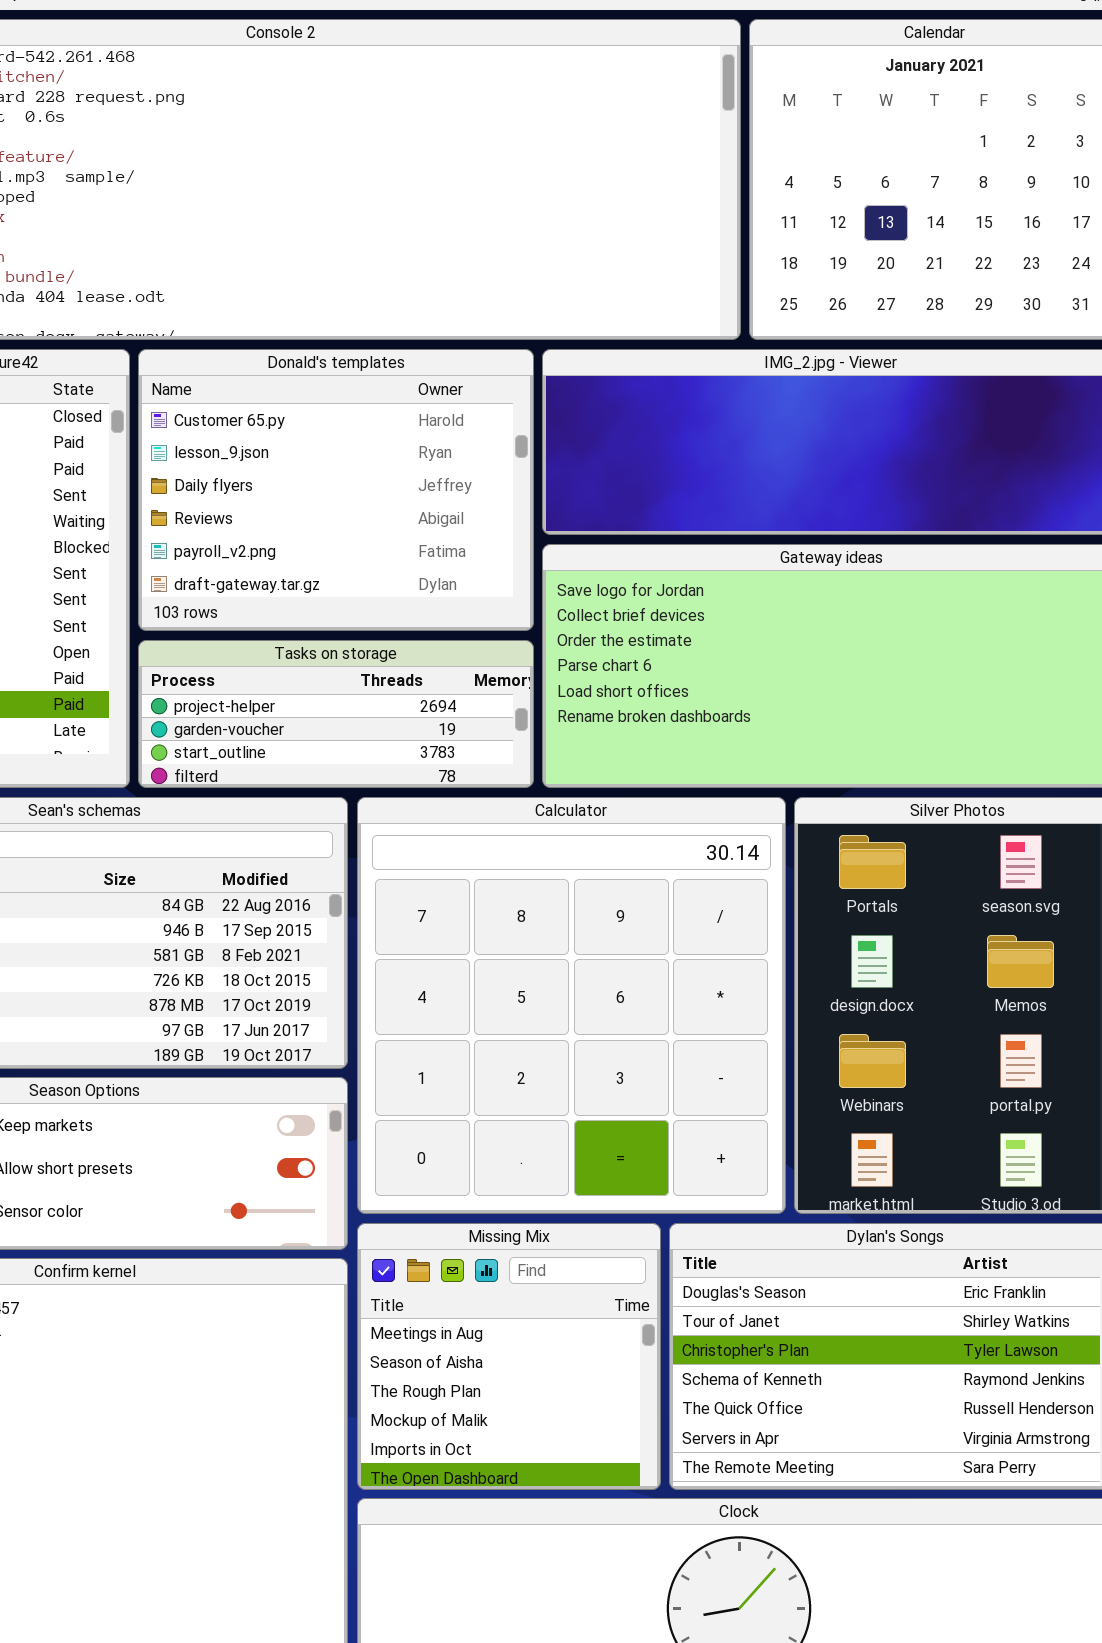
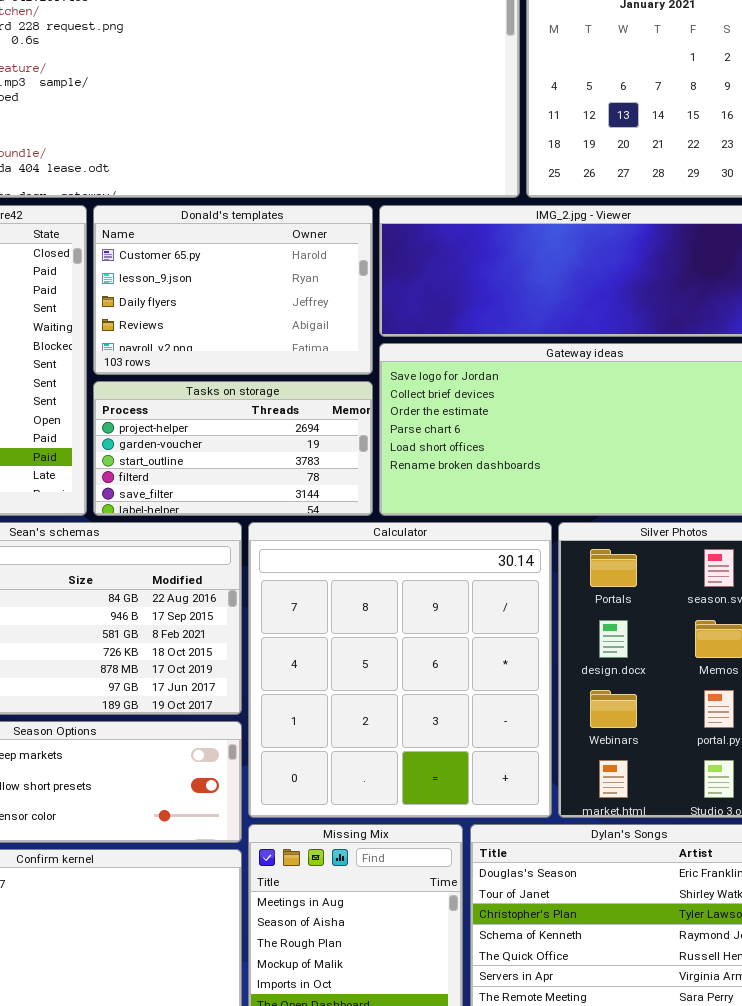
Donald's templates: [138,349,534,631] -> [93,205,373,375], resized
Tasks on storage: [138,640,534,788] -> [93,381,373,516], resized

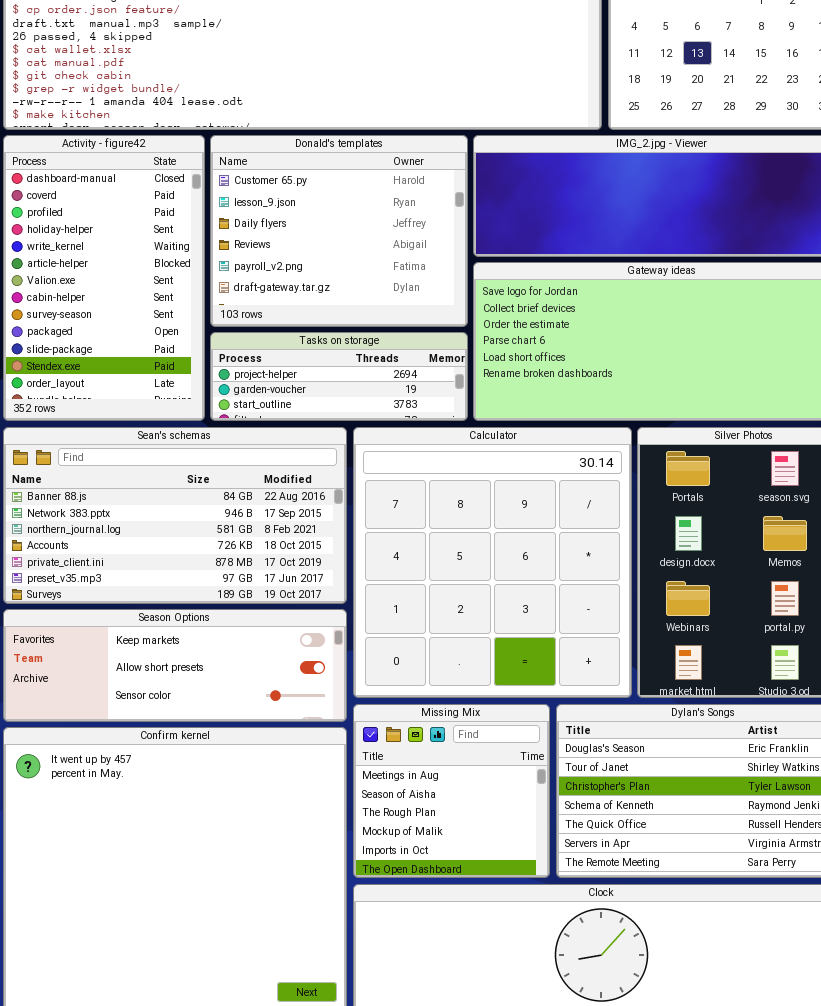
Donald's templates: [93,205,373,375] -> [210,135,468,327], resized
Tasks on storage: [93,381,373,516] -> [210,332,468,421], resized

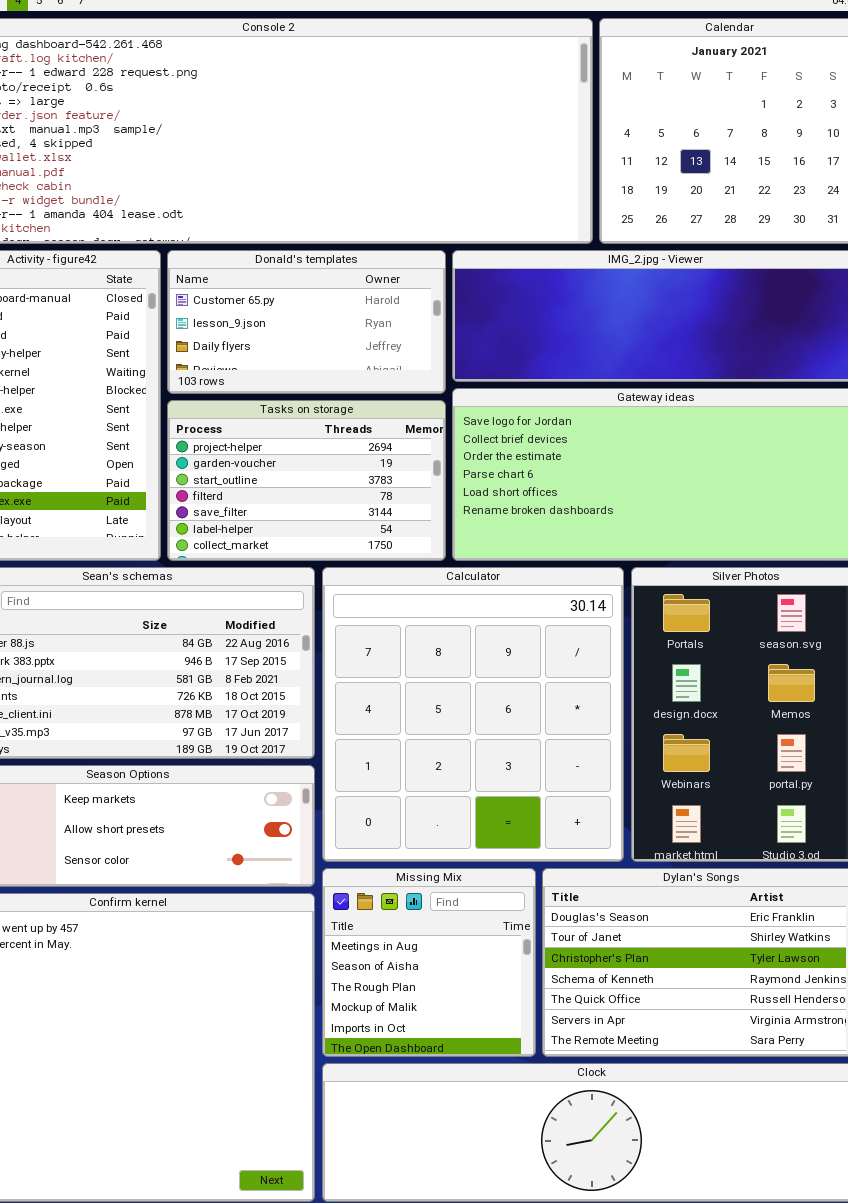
Donald's templates: [210,135,468,327] -> [167,250,446,394], resized
Tasks on storage: [210,332,468,421] -> [167,400,446,561], resized

